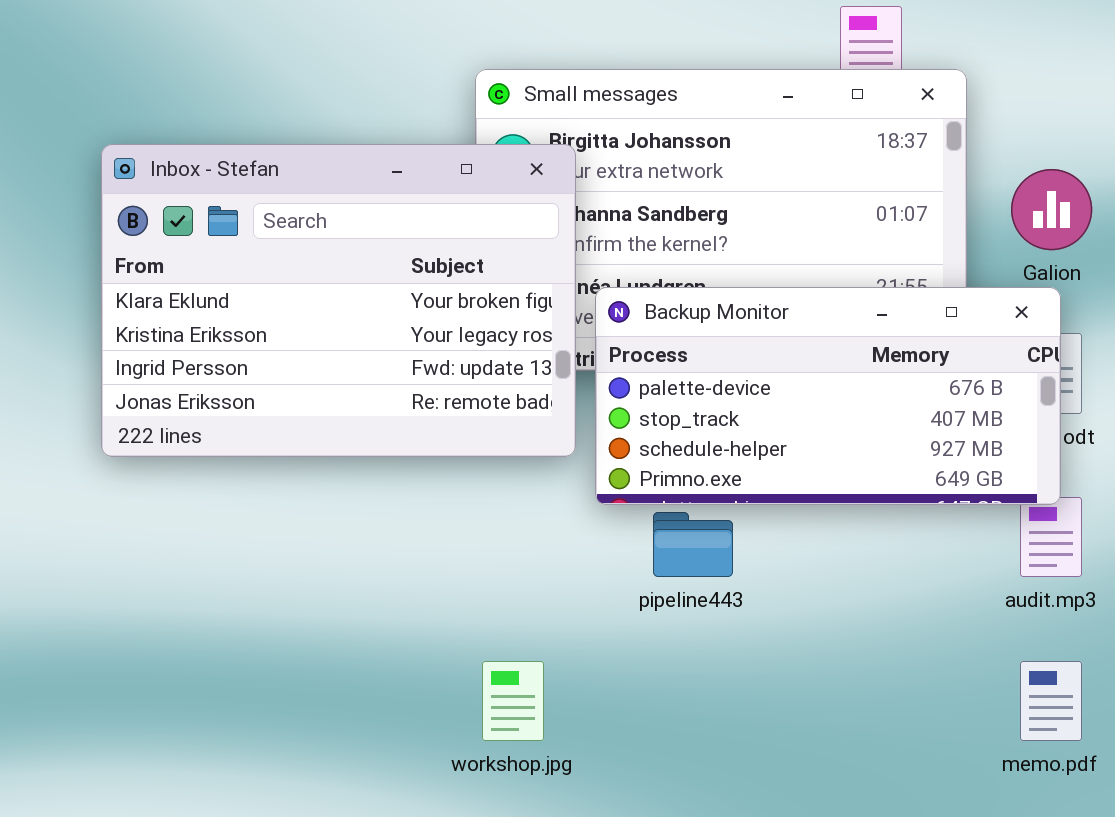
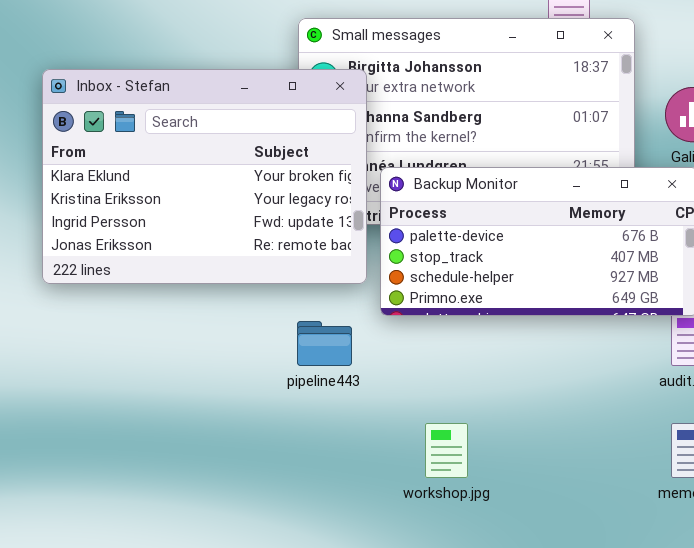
pipeline443: [653,512,733,577] -> [297,321,352,366], moved
workshop.jpg: [482,661,544,741] -> [425,423,468,478], moved

